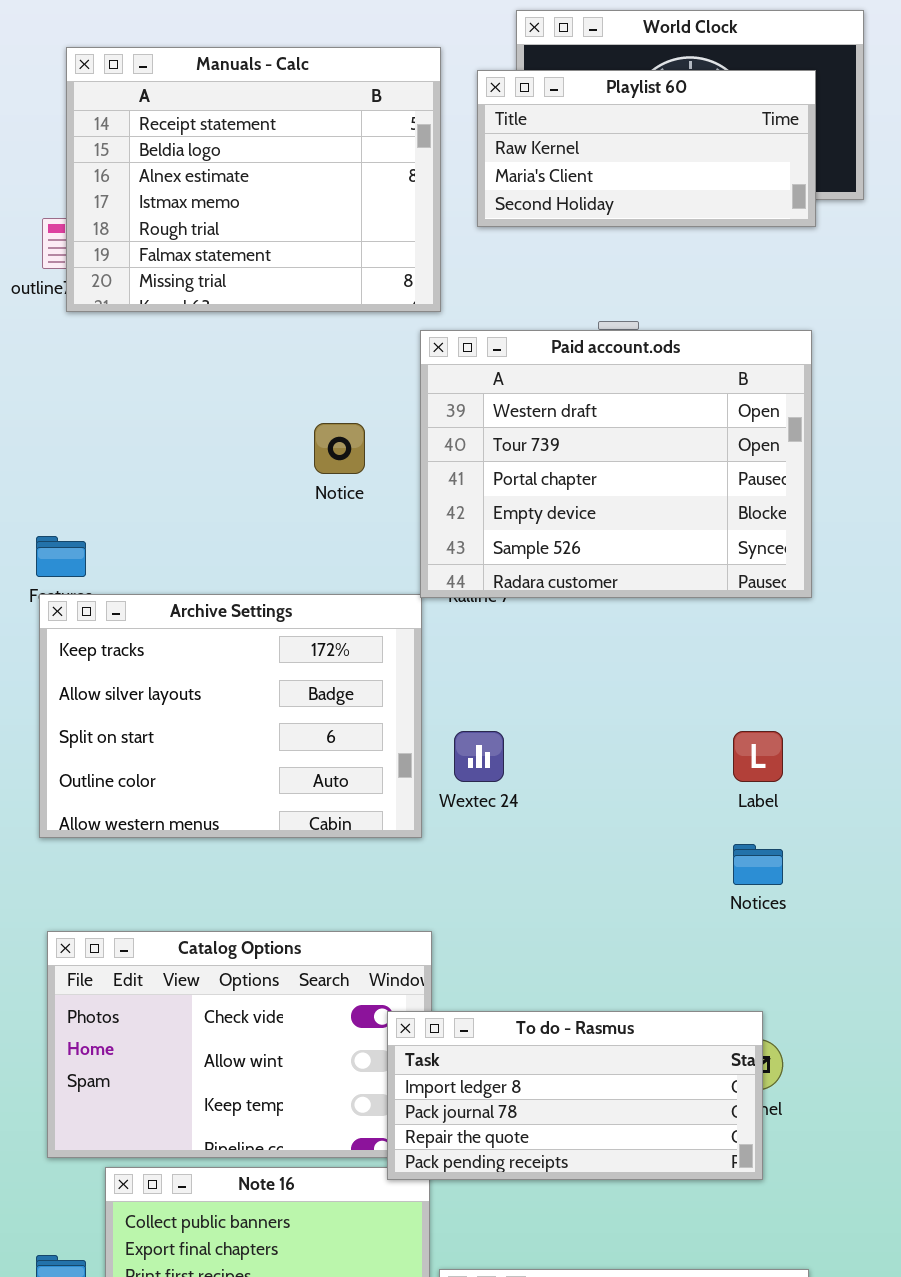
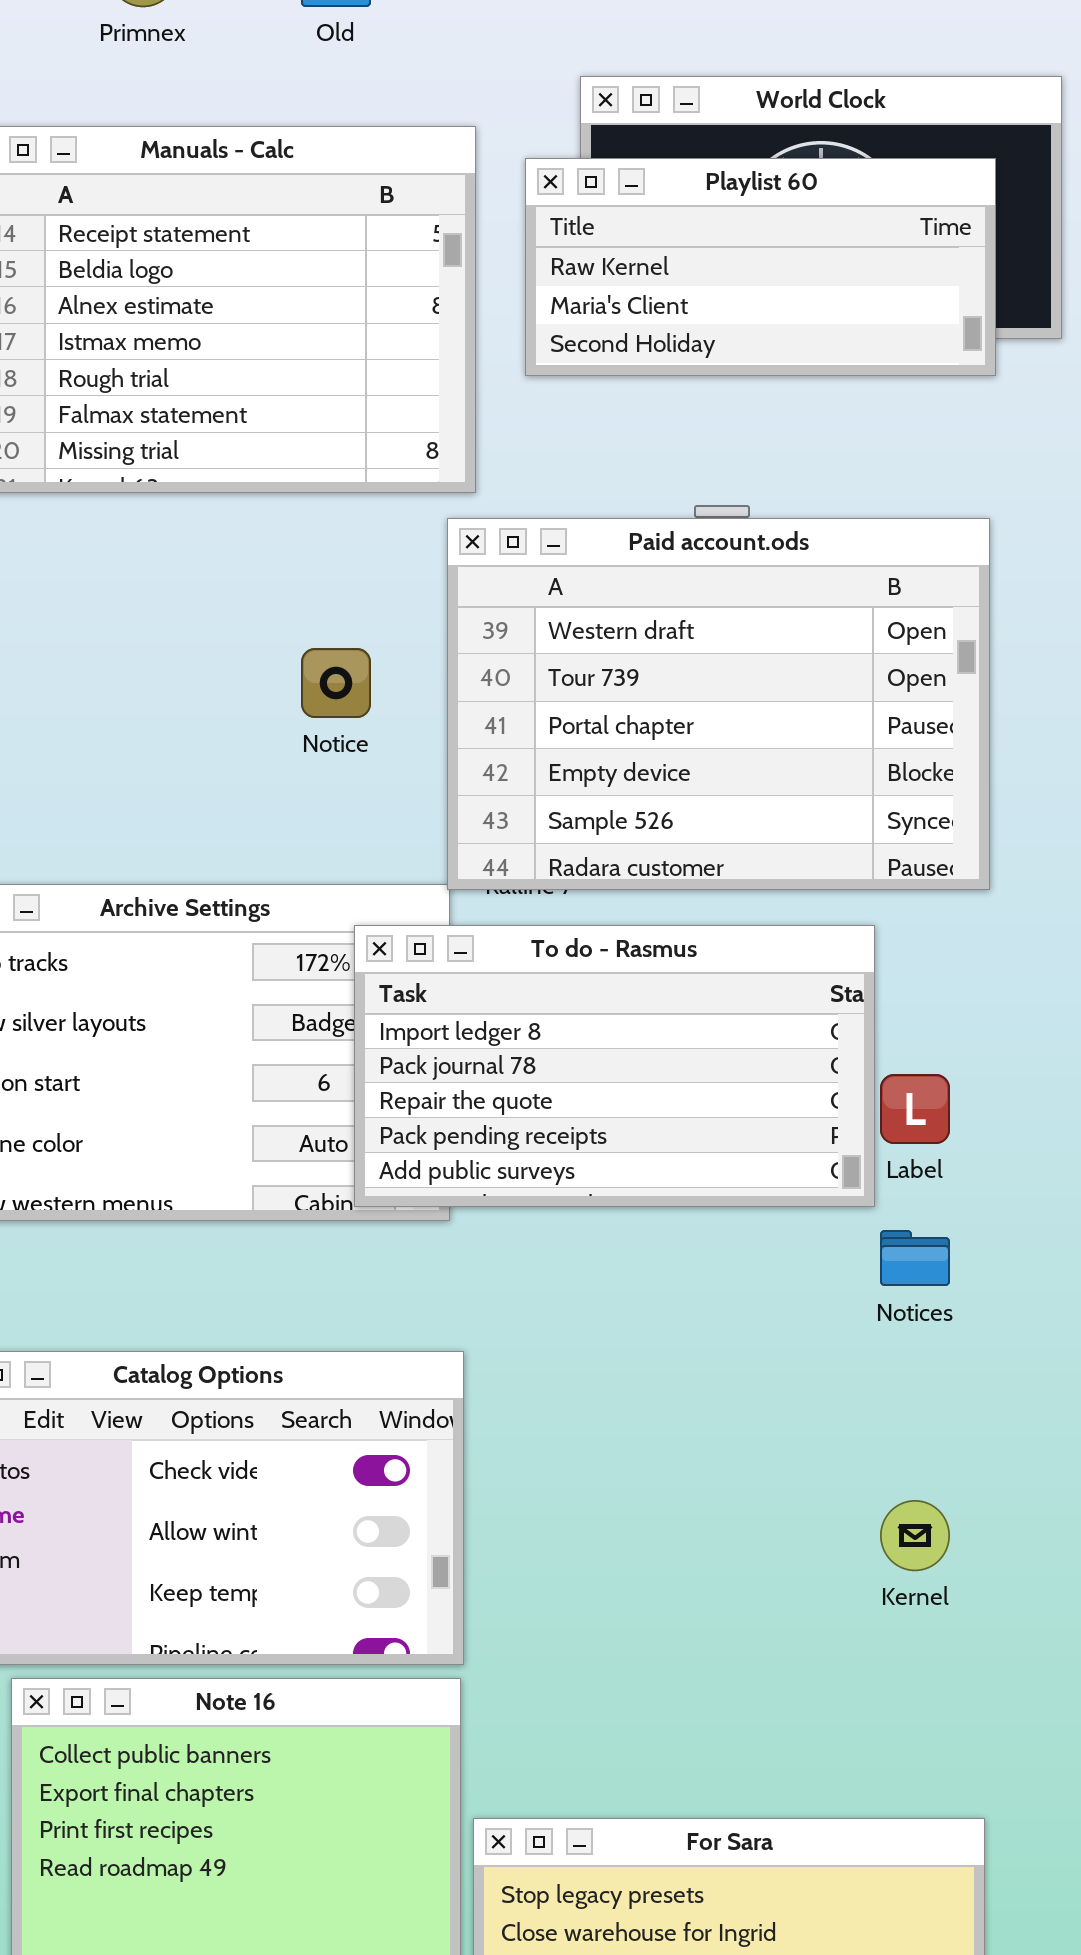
To do - Rasmus: [387,1011,763,1180] -> [354,925,875,1207], moved, resized

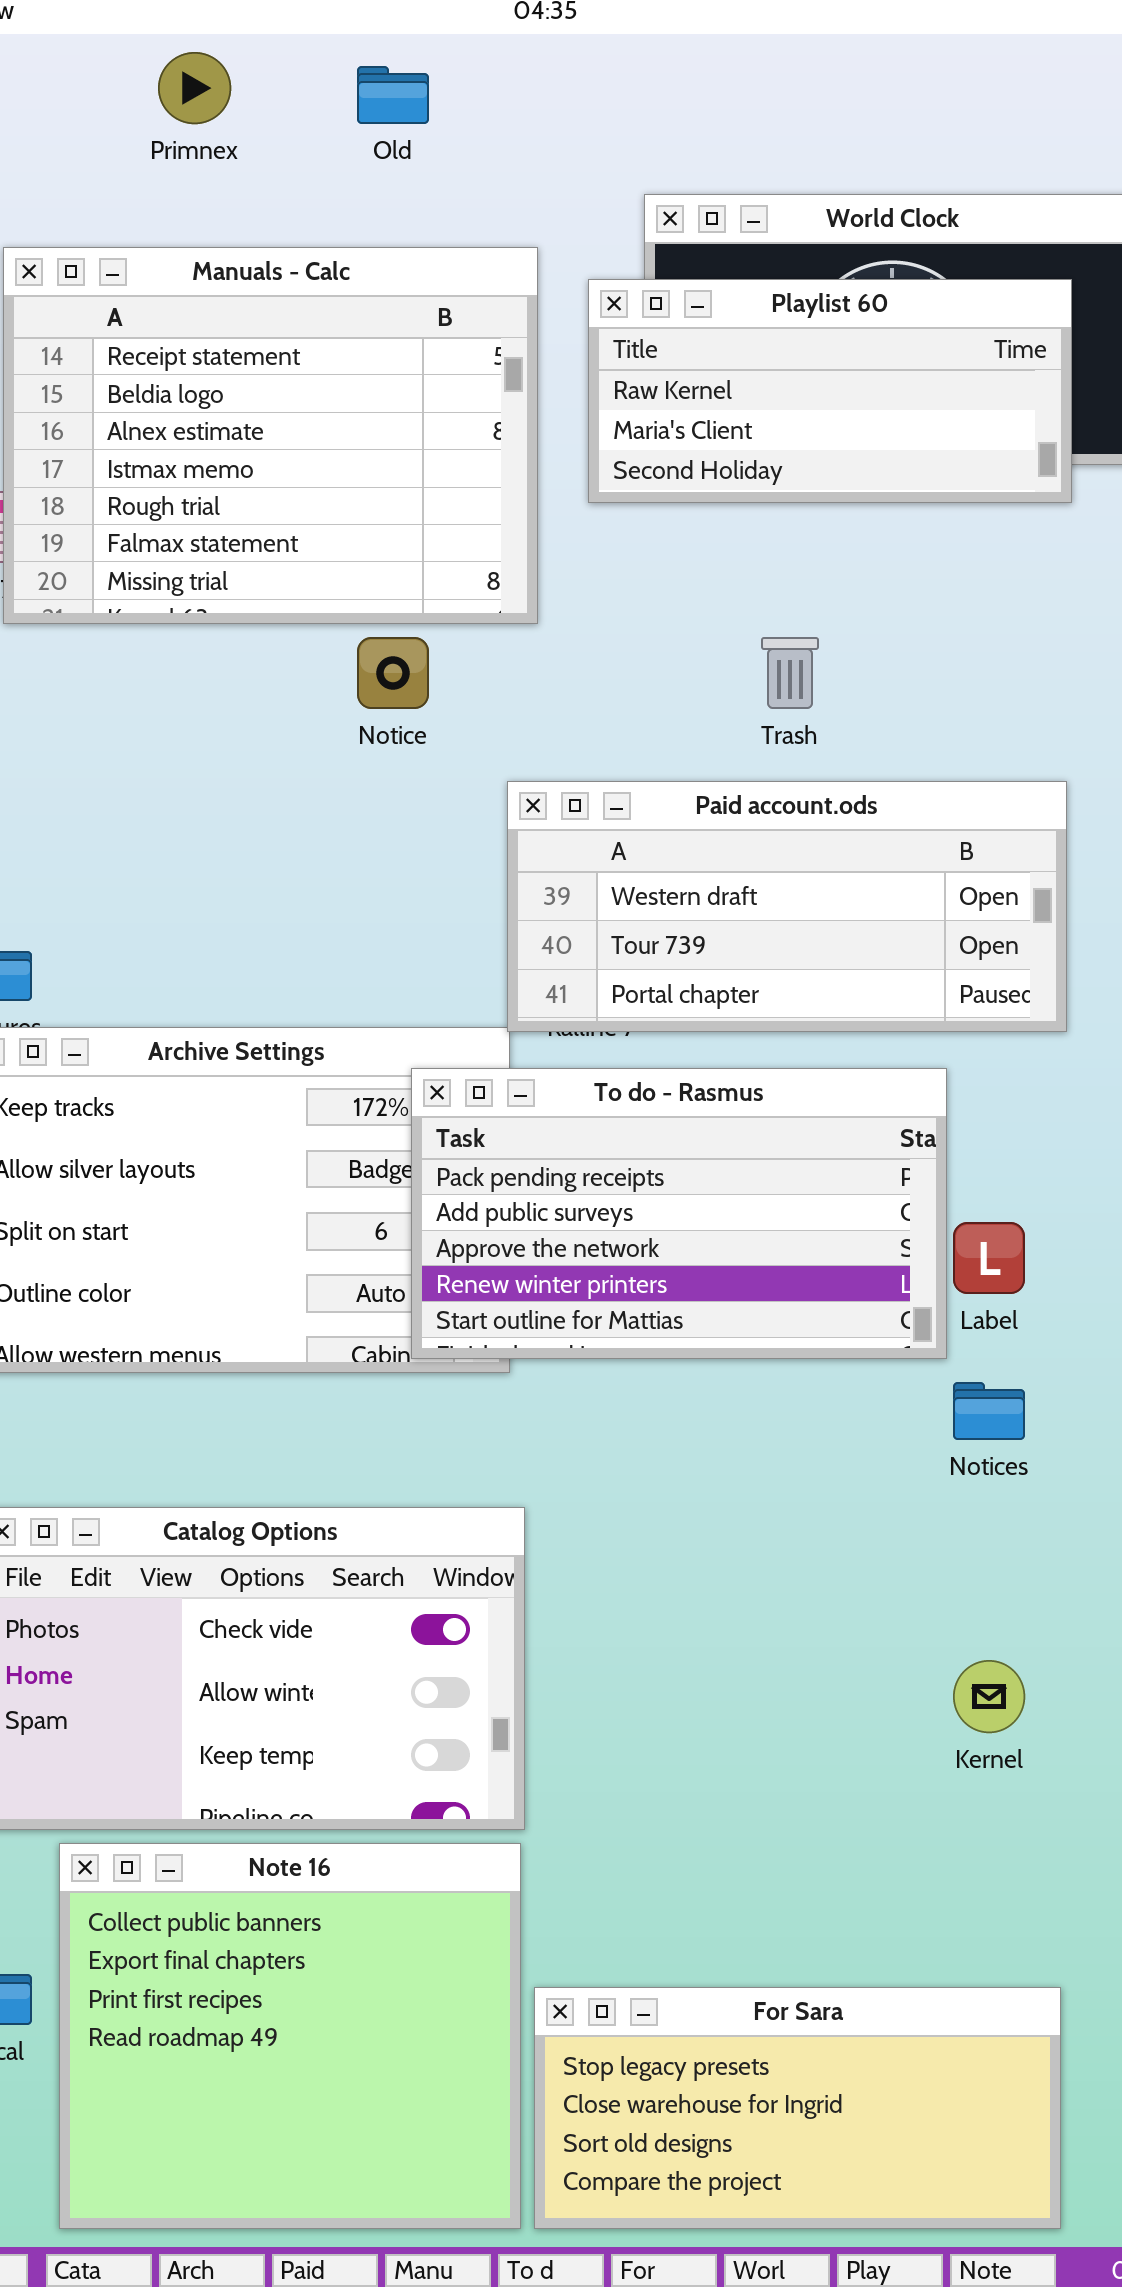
Paid account.ods: [447,518,990,890] -> [507,781,1067,1032], resized
Notice: [301,648,371,718] -> [357,637,429,709], moved
To do - Rasmus: [354,925,875,1207] -> [411,1068,947,1359], scrolled down 3 rows

